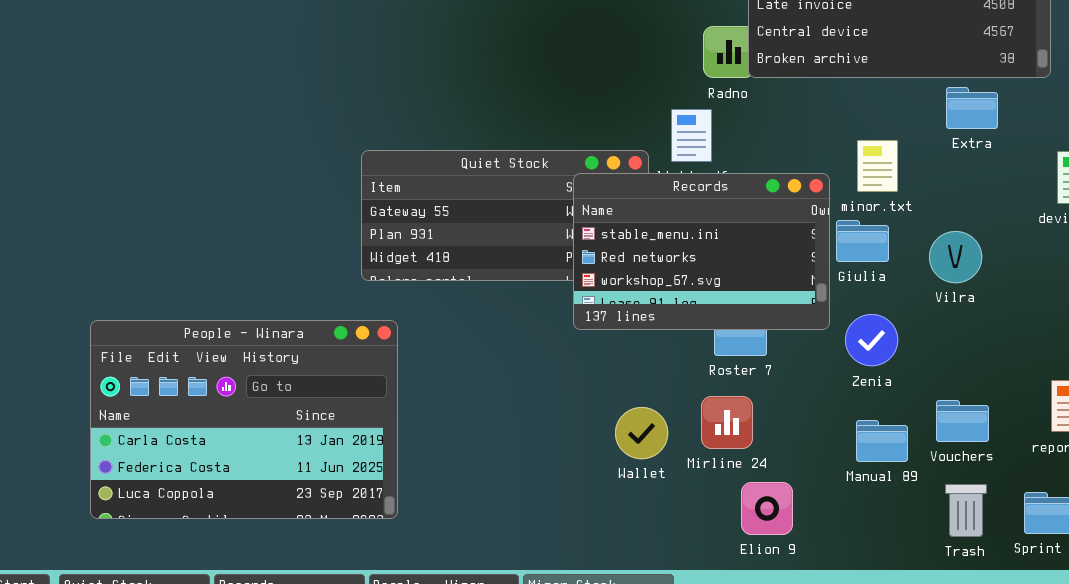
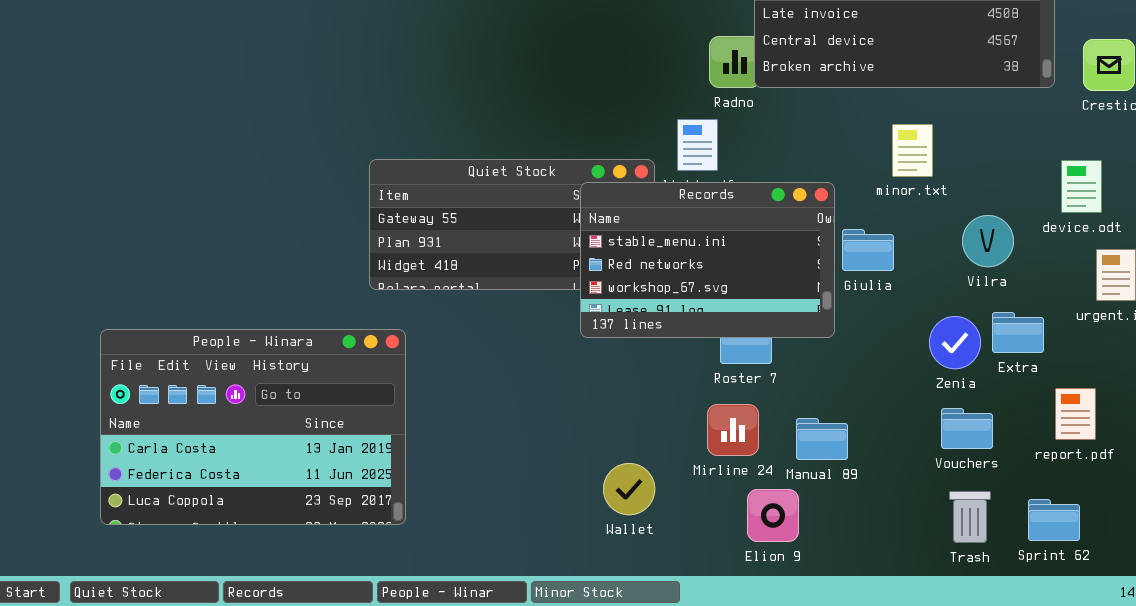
Extra: [946,87,998,129] -> [992,312,1044,353], moved
minor.txt: [857,140,898,192] -> [892,124,933,177], moved
Vilra: [929,231,982,283] -> [962,215,1014,267], moved
Zenia: [845,314,898,366] -> [929,316,981,369], moved
Wallet: [615,407,668,459] -> [603,463,655,515], moved
Manual 89: [856,420,908,462] -> [796,418,848,460], moved

